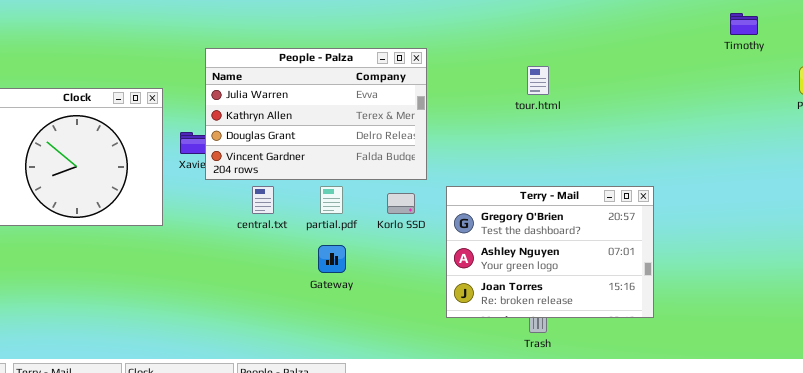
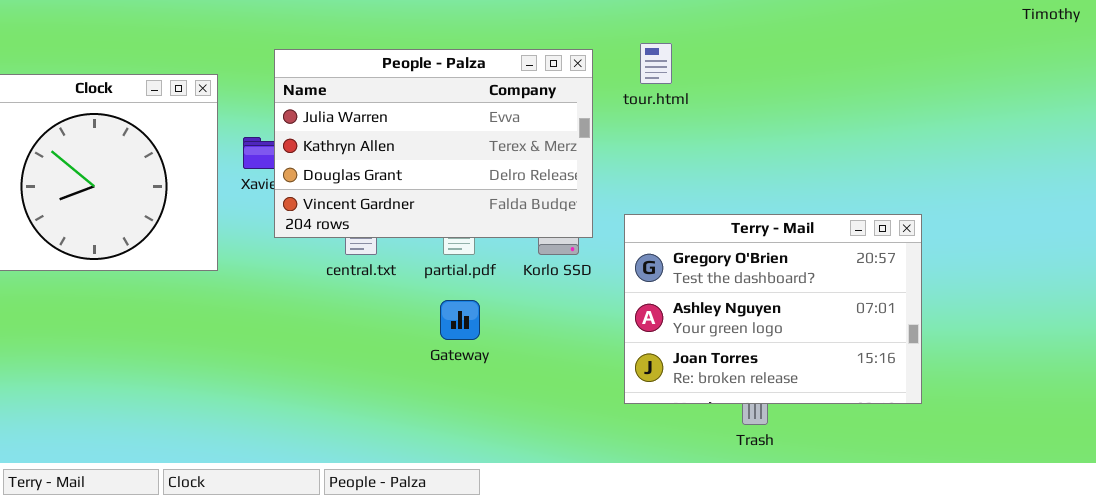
People - Palza: [205,48,427,180] -> [274,49,593,238], moved
tour.html: [527,66,549,95] -> [640,43,672,84], moved

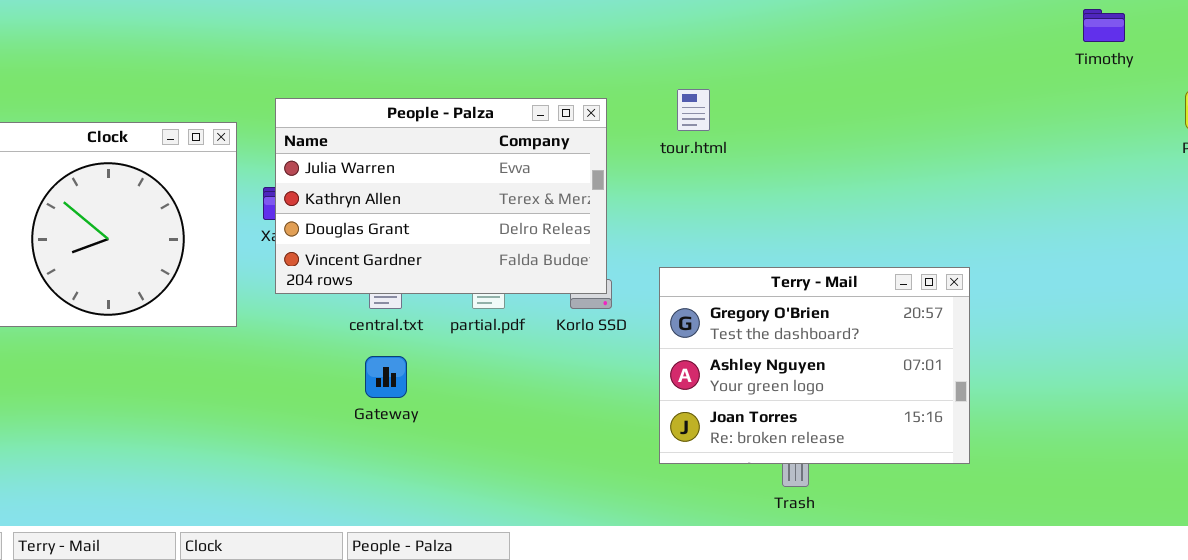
People - Palza: [274,49,593,238] -> [275,98,607,294], moved
Gateway: [440,300,480,340] -> [365,356,407,398], moved

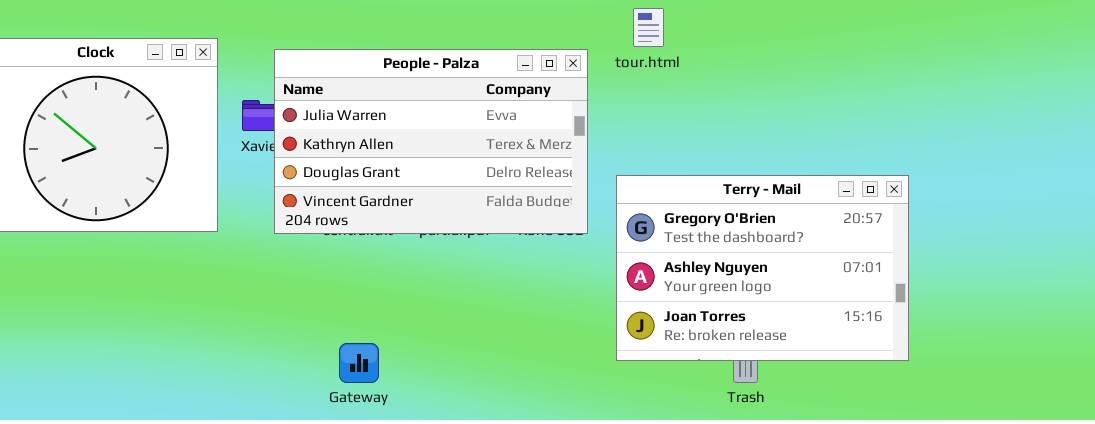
People - Palza: [275,98,607,294] -> [274,49,588,234], moved
Gateway: [365,356,407,398] -> [339,343,379,383], moved

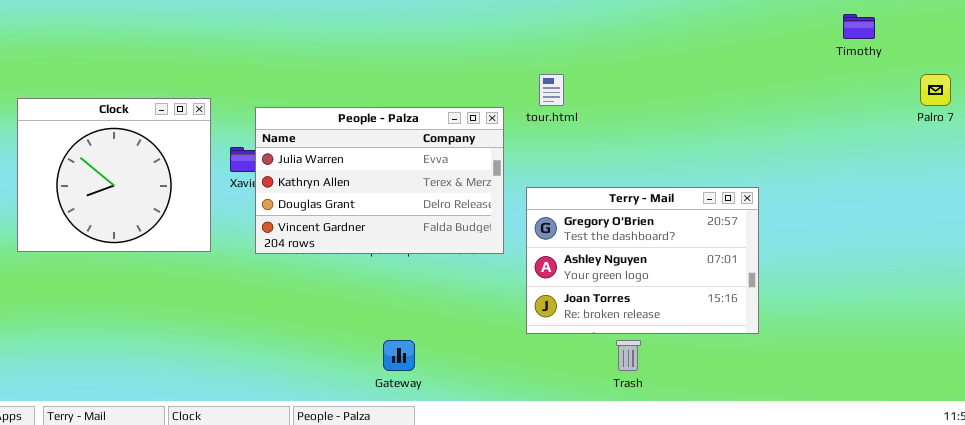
Terry - Mail: [616,175,909,361] -> [526,187,759,334], moved
Gateway: [339,343,379,383] -> [383,340,415,371], moved

